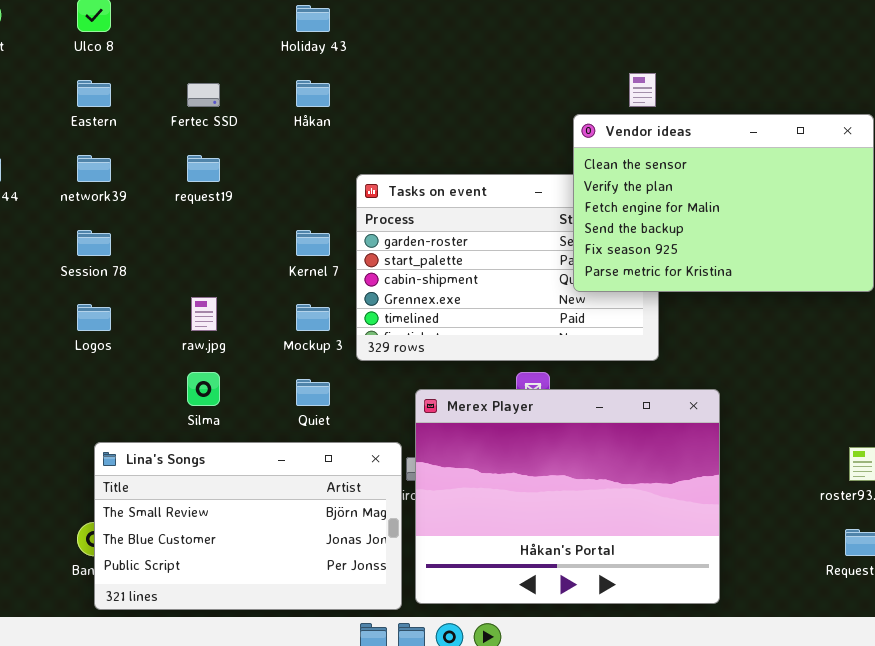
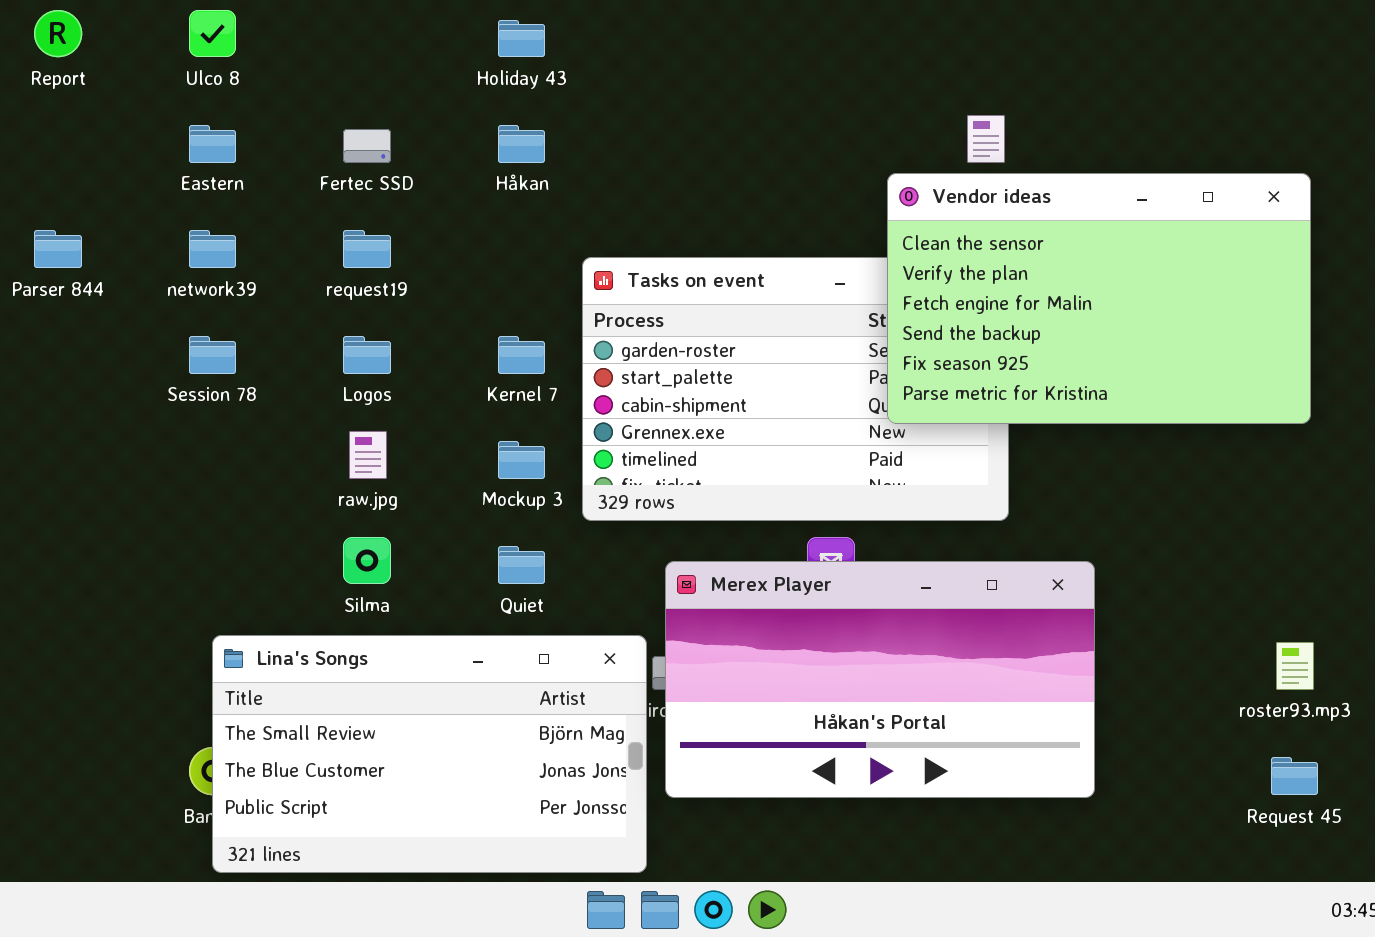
Logos: [77,304,111,331] -> [343,336,391,374], moved
Merex Player: [415,389,720,604] -> [665,561,1095,798], resized

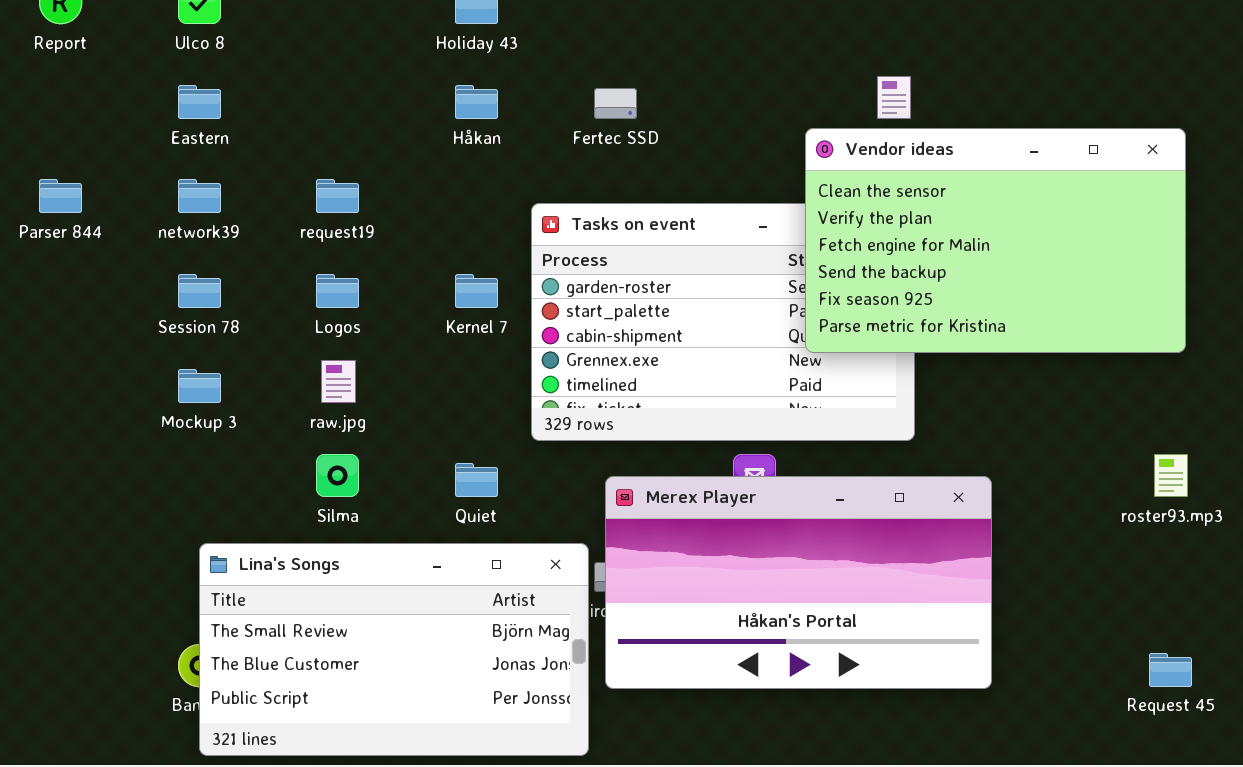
Fertec SSD: [343,129,391,163] -> [594,88,637,119], moved
Mockup 3: [498,441,545,479] -> [178,369,221,403], moved
roster93.mp3: [1276,642,1314,690] -> [1154,454,1188,497], moved

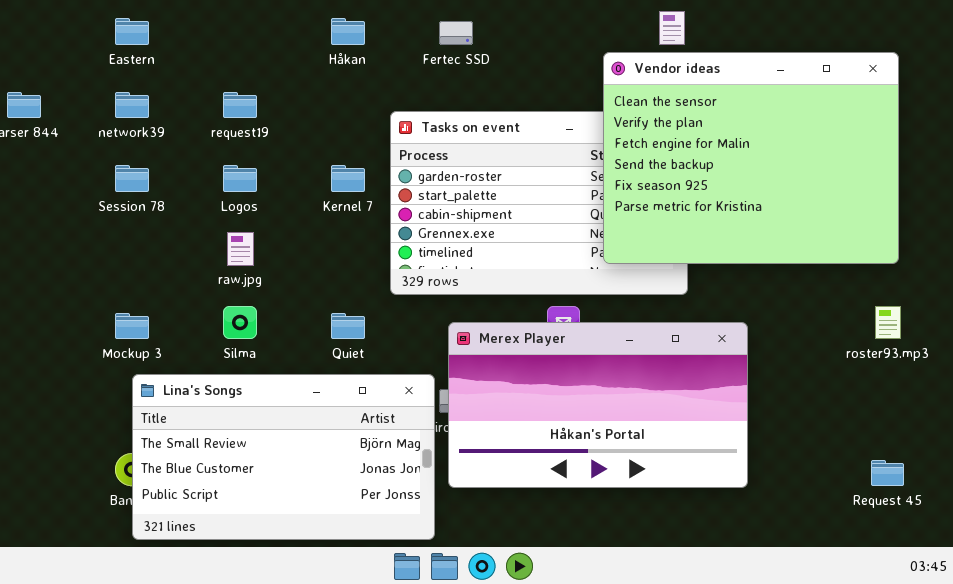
Vendor ideas: [805,128,1186,353] -> [603,52,899,264], resized
Mockup 3: [178,369,221,403] -> [115,313,149,339], moved

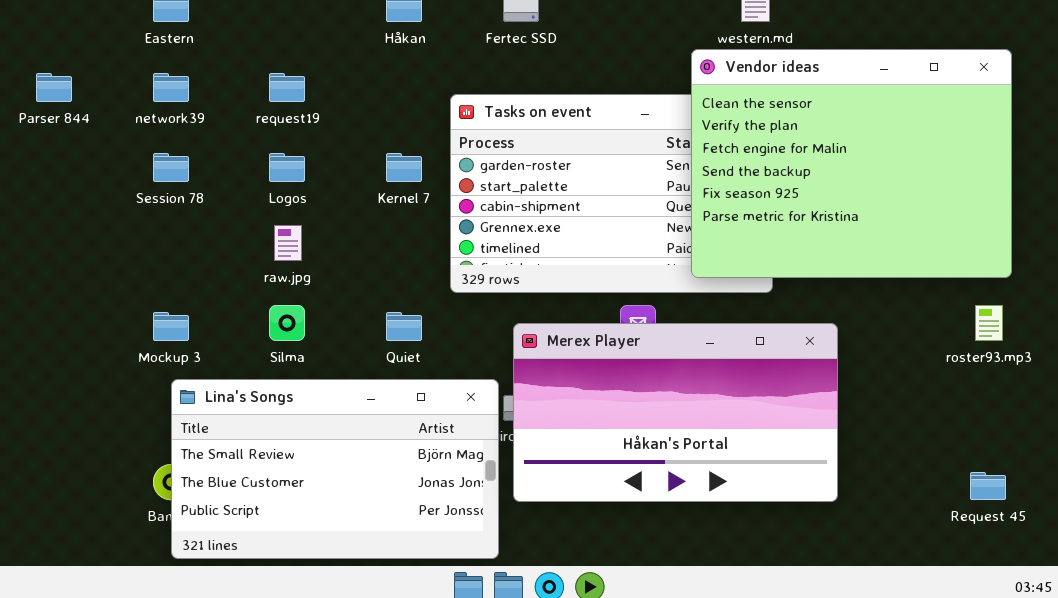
Vendor ideas: [603,52,899,264] -> [691,49,1012,278], moved

